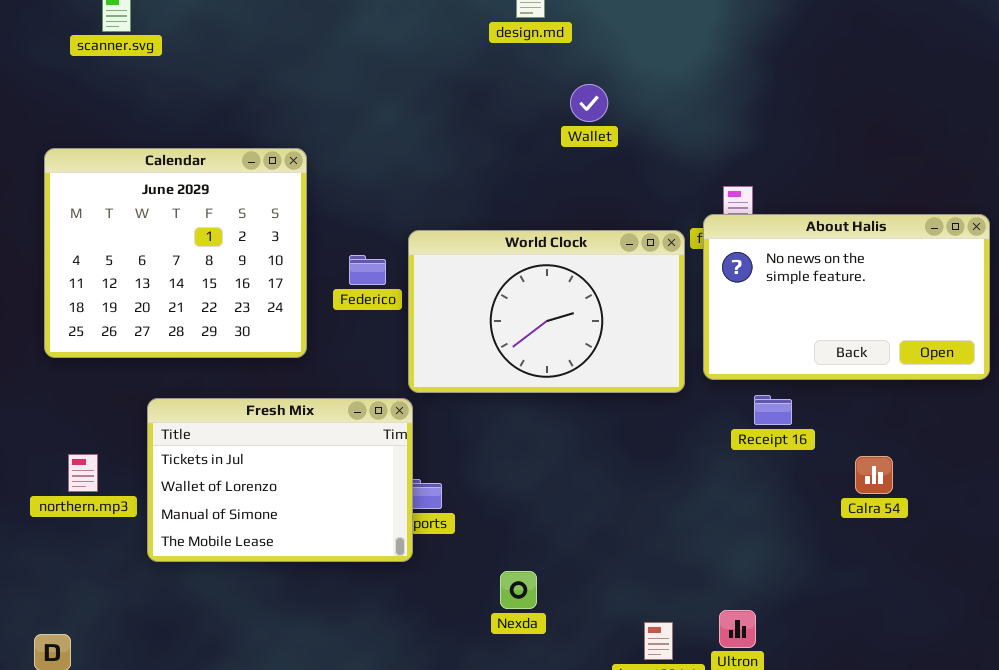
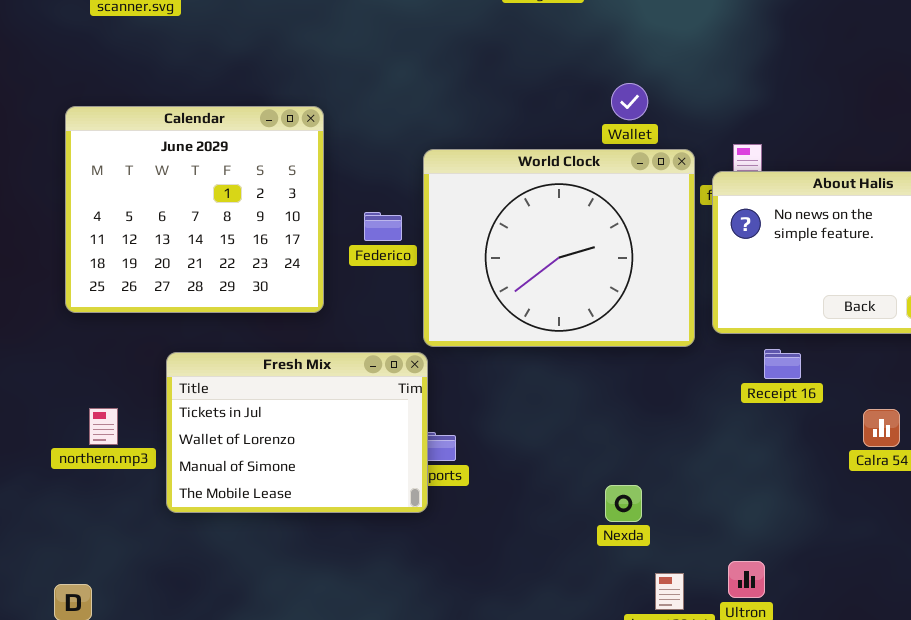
Wallet: [570,84,608,122] -> [611,83,648,120], moved
World Clock: [408,230,685,393] -> [423,149,695,347], resized
Nexda: [500,571,537,609] -> [605,485,642,522], moved

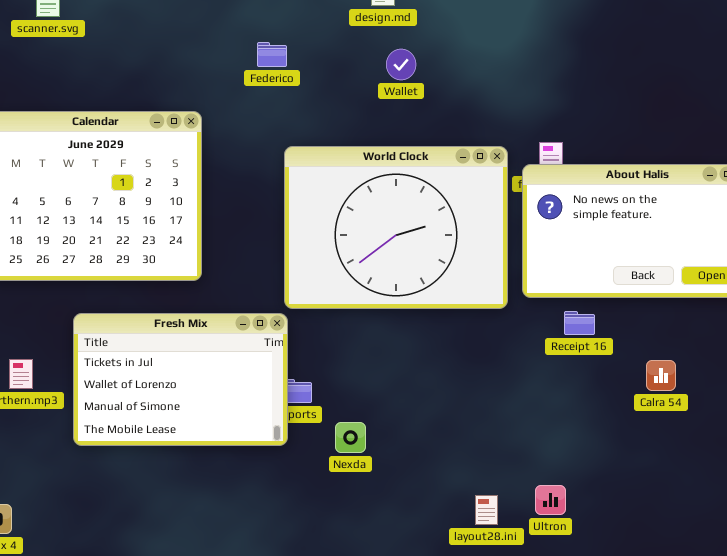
Wallet: [611,83,648,120] -> [386,49,416,80], moved
Federico: [364,212,402,241] -> [257,42,287,67], moved
Nexda: [605,485,642,522] -> [335,422,366,453], moved

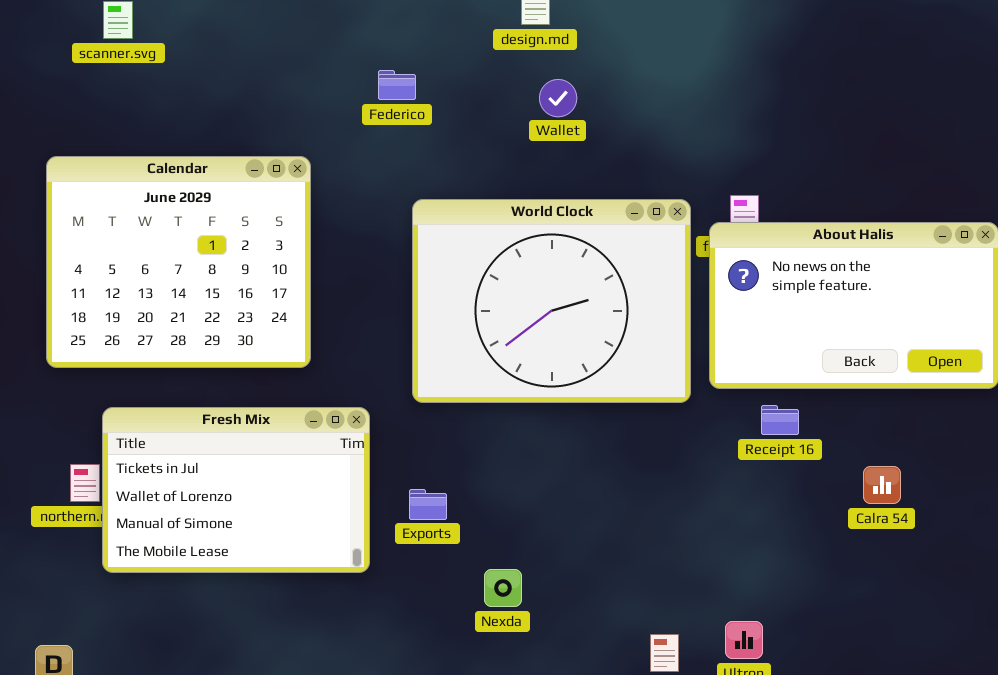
Fresh Mix: [73,313,288,446] -> [102,407,370,573], moved
Nexda: [335,422,366,453] -> [484,569,522,607], moved

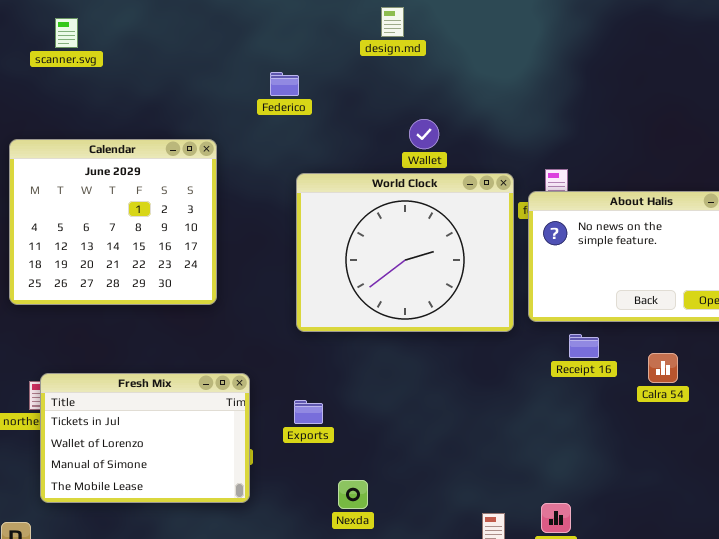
Wallet: [539,79,577,117] -> [409,119,439,149], moved
Fresh Mix: [102,407,370,573] -> [40,373,250,503], moved
Calra 54: [863,466,901,504] -> [648,353,678,383], moved
Nexda: [484,569,522,607] -> [338,480,368,509], moved

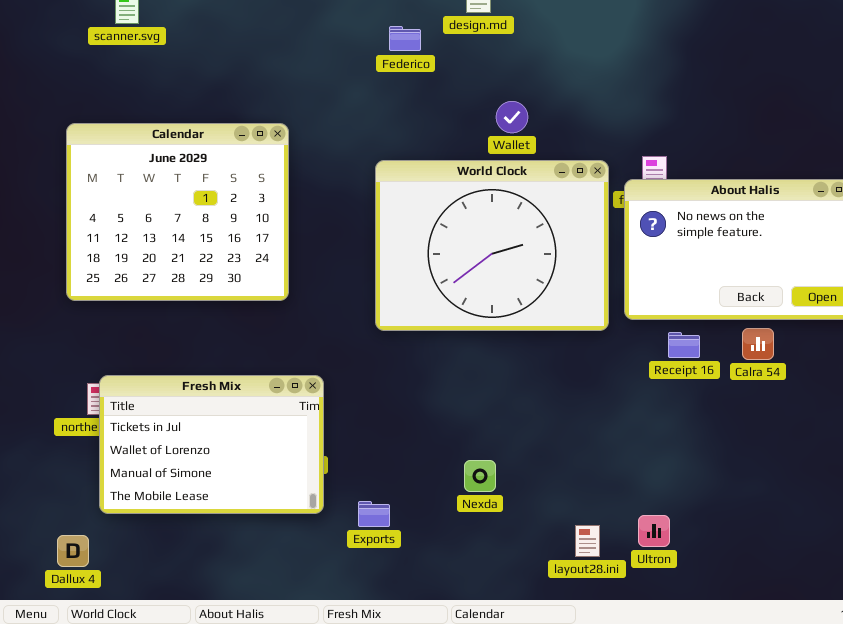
Federico: [270,72,299,96] -> [389,26,421,51], moved
Calra 54: [648,353,678,383] -> [742,328,774,360], moved
Exports: [294,400,323,424] -> [358,501,390,527], moved
Nexda: [338,480,368,509] -> [464,460,496,492], moved

